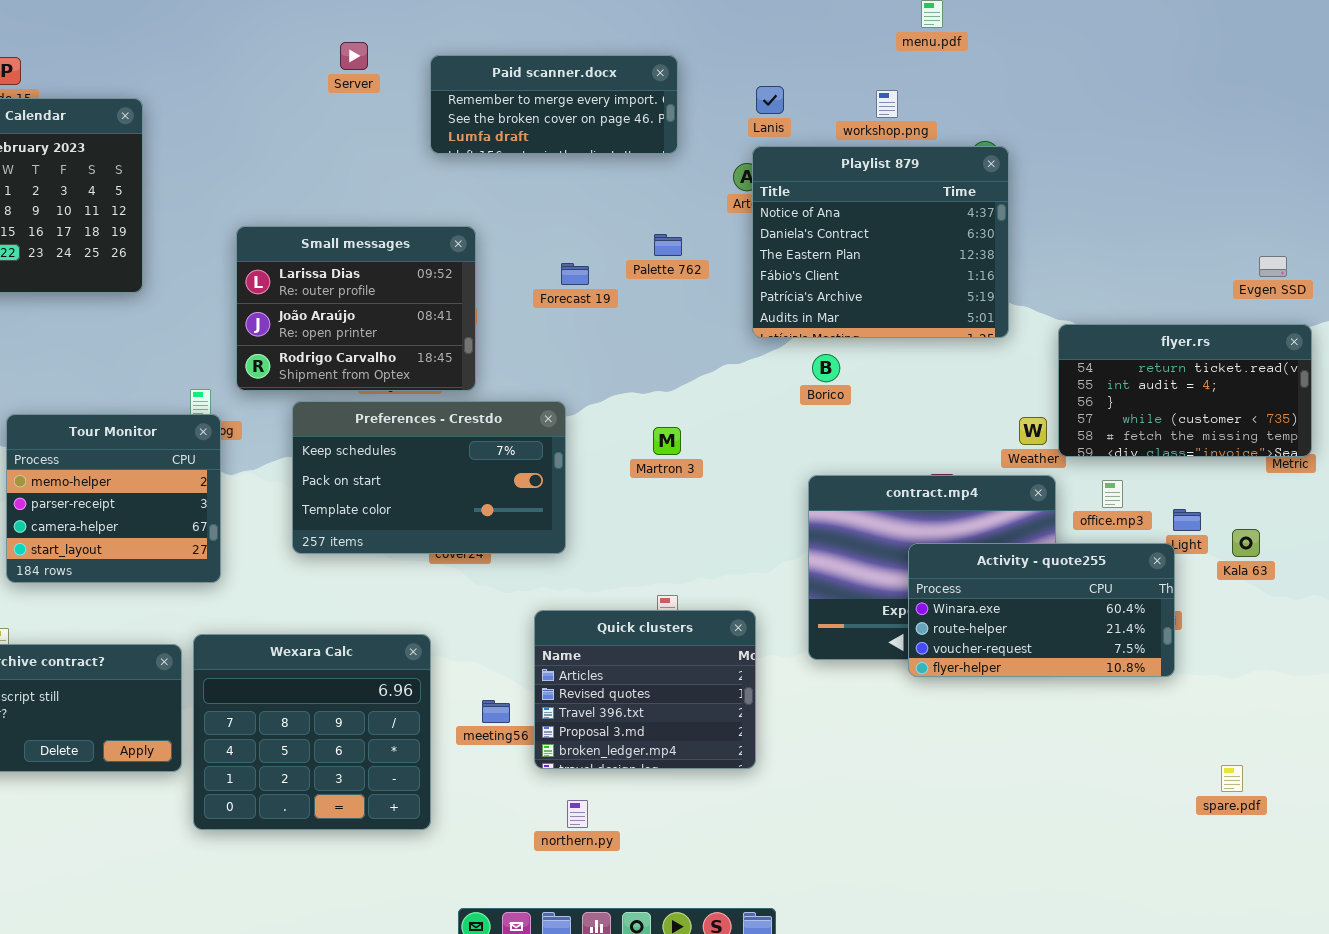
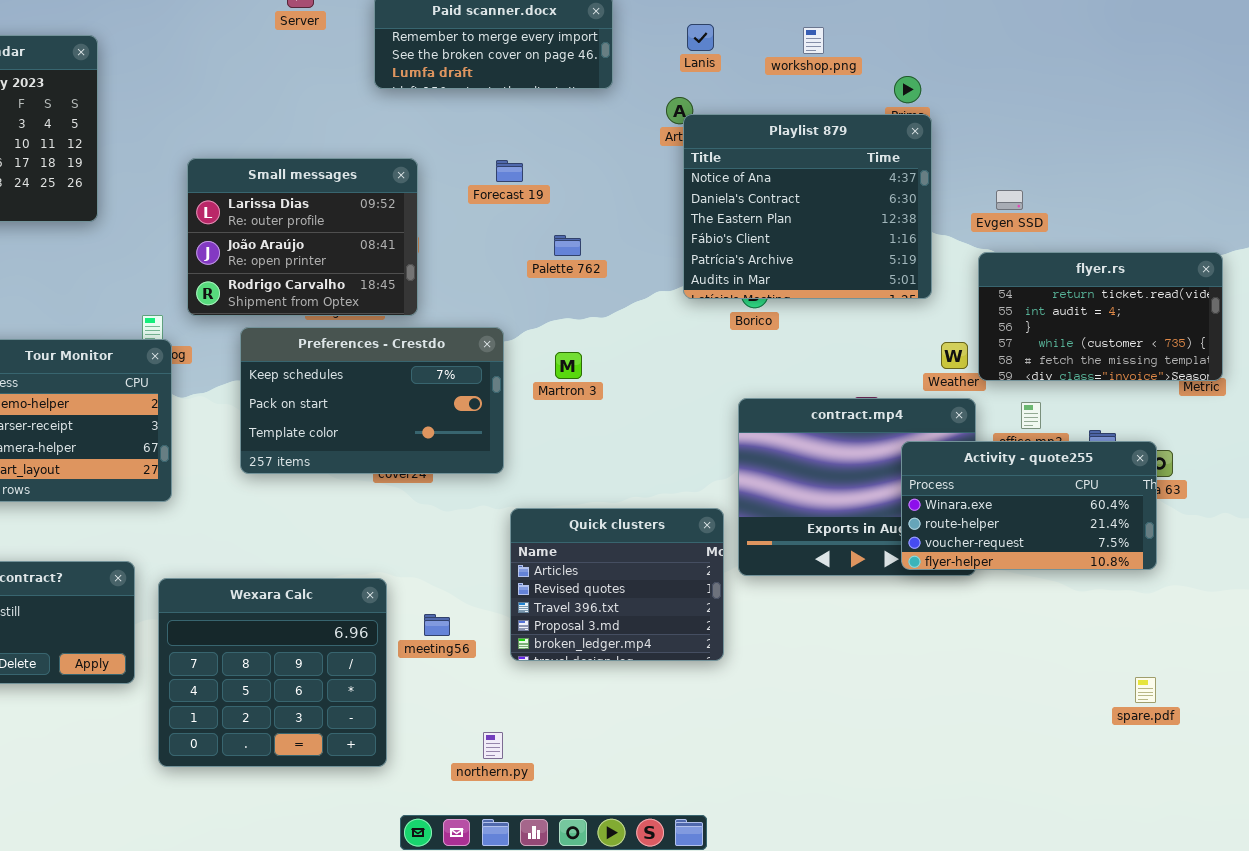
Playlist 879: [752,146,1009,338] -> [683,114,932,299], moved
Palette 762: [654,234,682,256] -> [554,235,581,256], moved
Evgen SSD: [1259,256,1287,277] -> [996,190,1023,210], moved
Forecast 19: [561,263,589,285] -> [496,160,523,182], moved
Martron 3: [653,427,681,455] -> [555,352,582,379], moved
Activity - quote255: [908,543,1175,677] -> [901,441,1157,570], moved
Quick clusters: [534,610,756,769] -> [510,508,724,661], moved
Wexara Calc: [193,634,431,830] -> [158,578,387,767], moved
northern.py: [567,800,588,828] -> [483,732,503,759], moved

